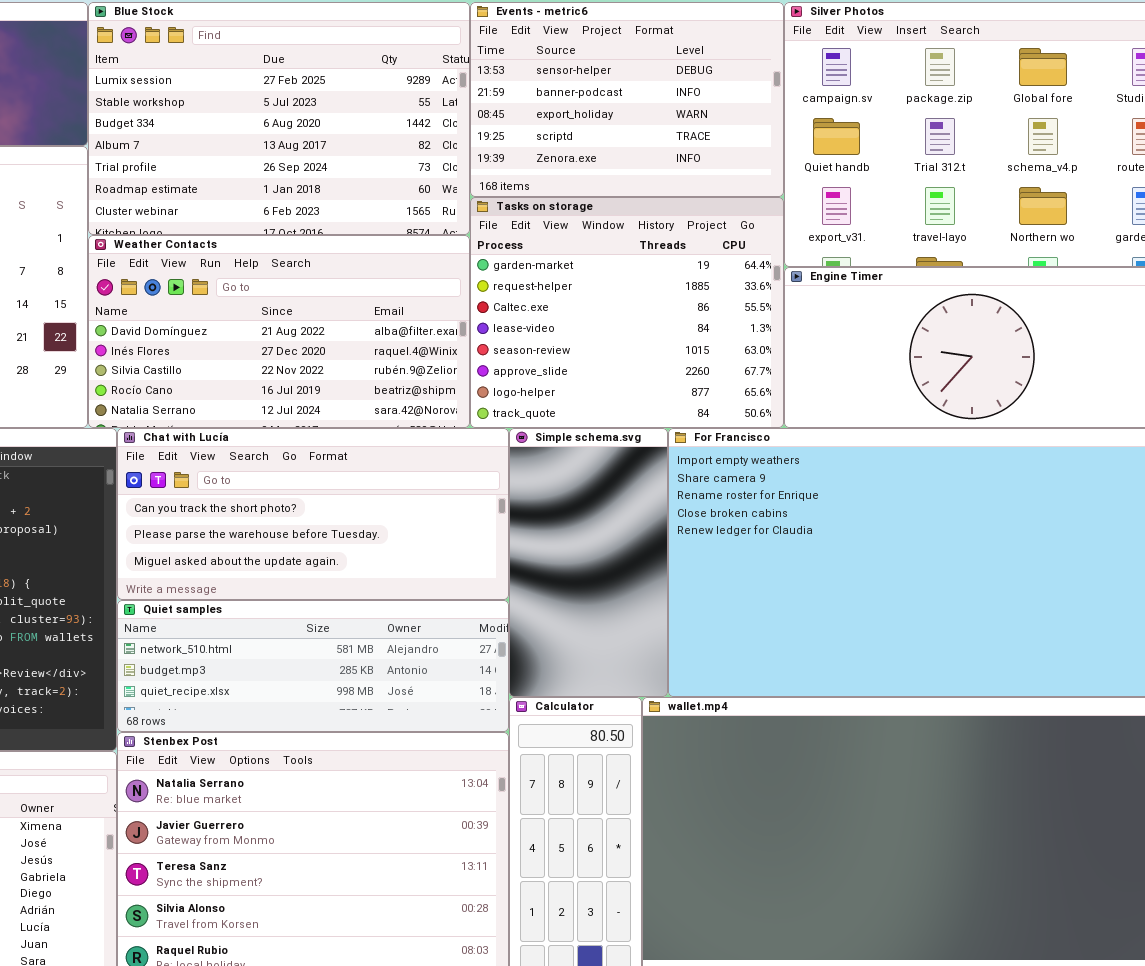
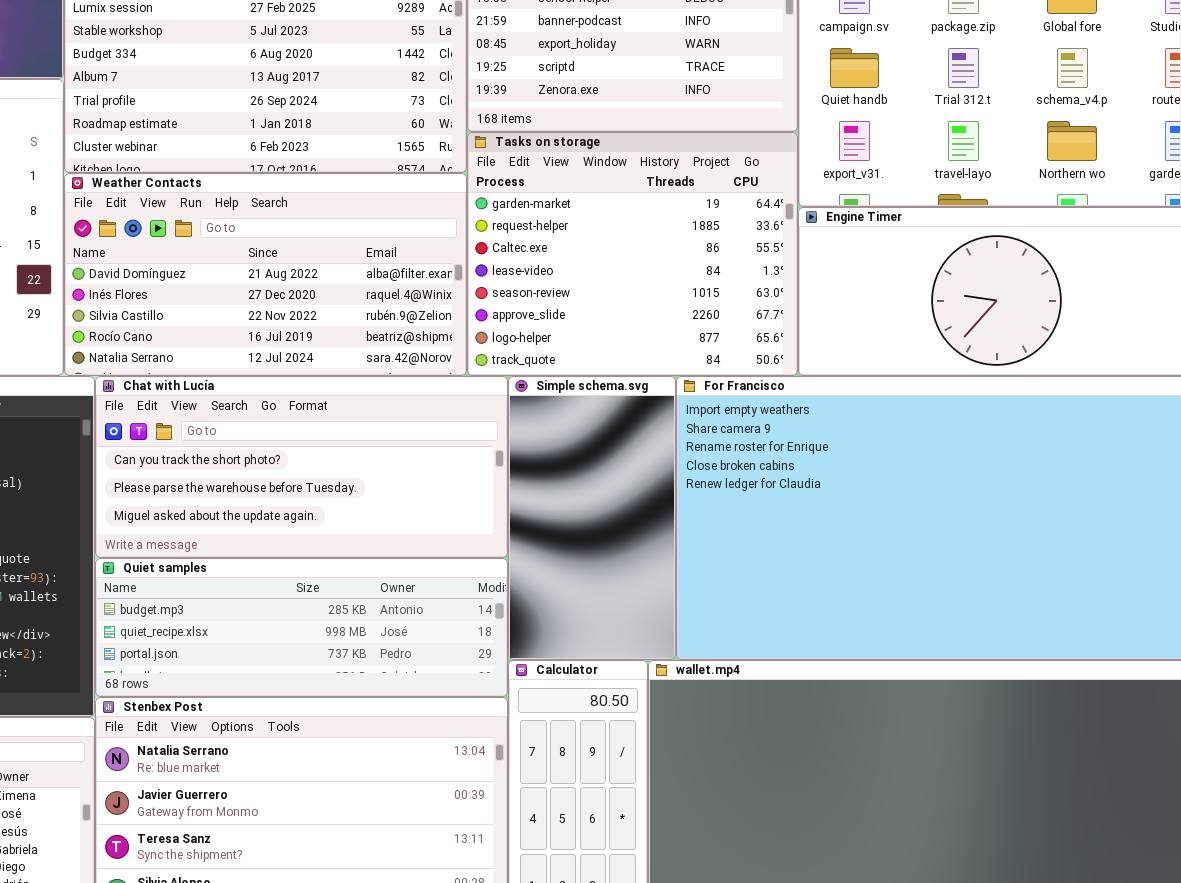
Quiet samples: [117,600,509,732] -> [95,558,508,697], scrolled down 1 row

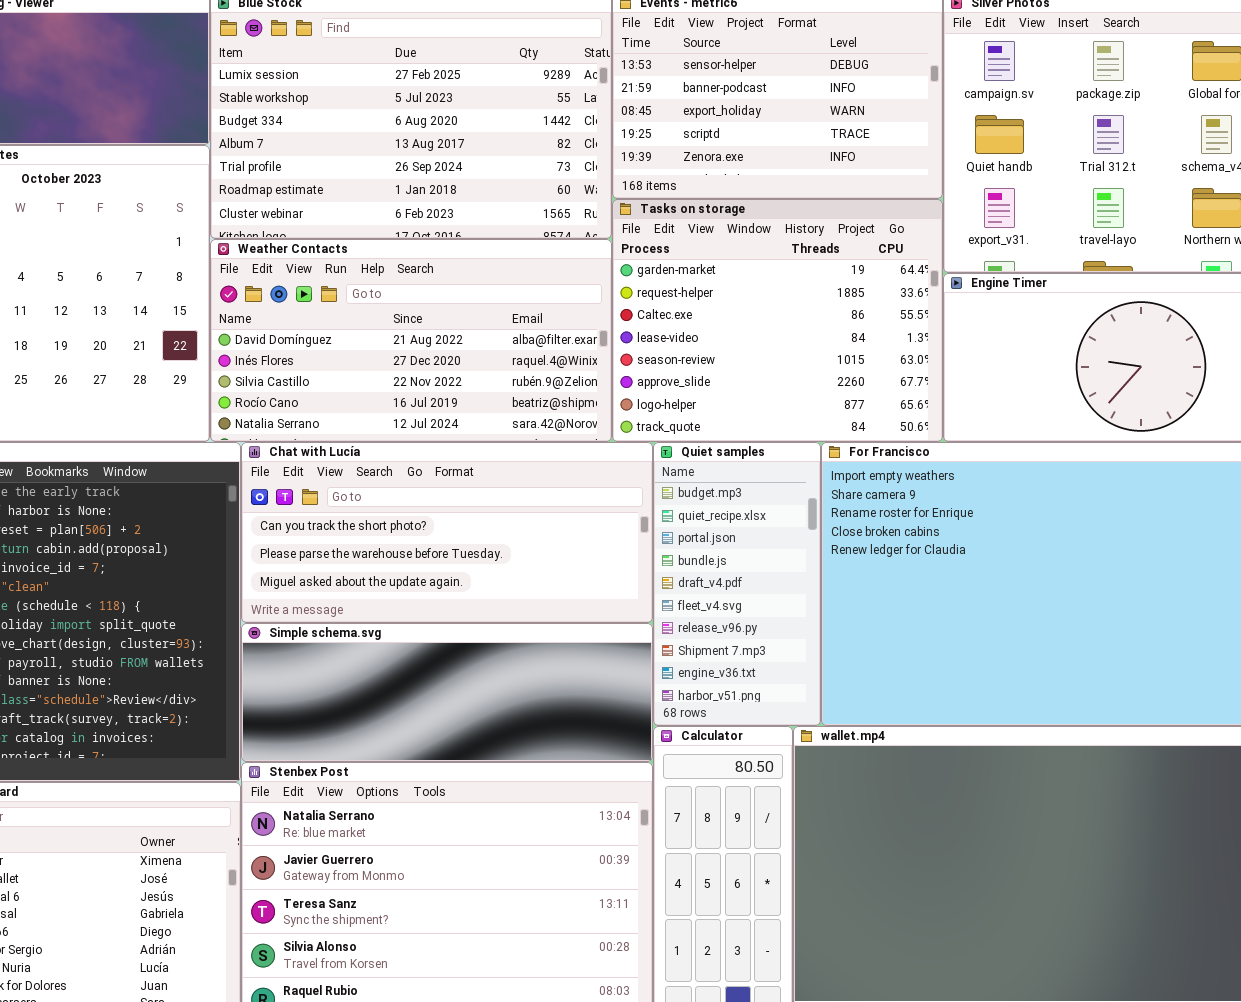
Simple schema.svg: [508,376,676,660] -> [241,623,653,762], moved, resized
Quiet samples: [95,558,508,697] -> [653,442,821,726], moved, resized

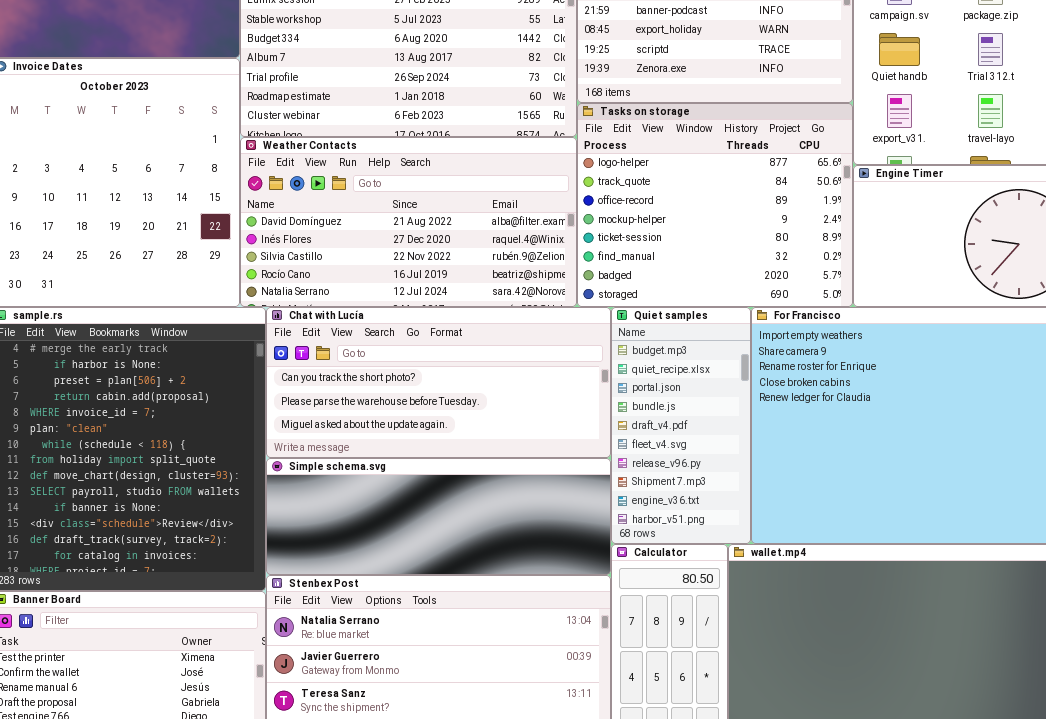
Tasks on storage: [612,199,943,442] -> [577,103,853,307], scrolled down 6 rows

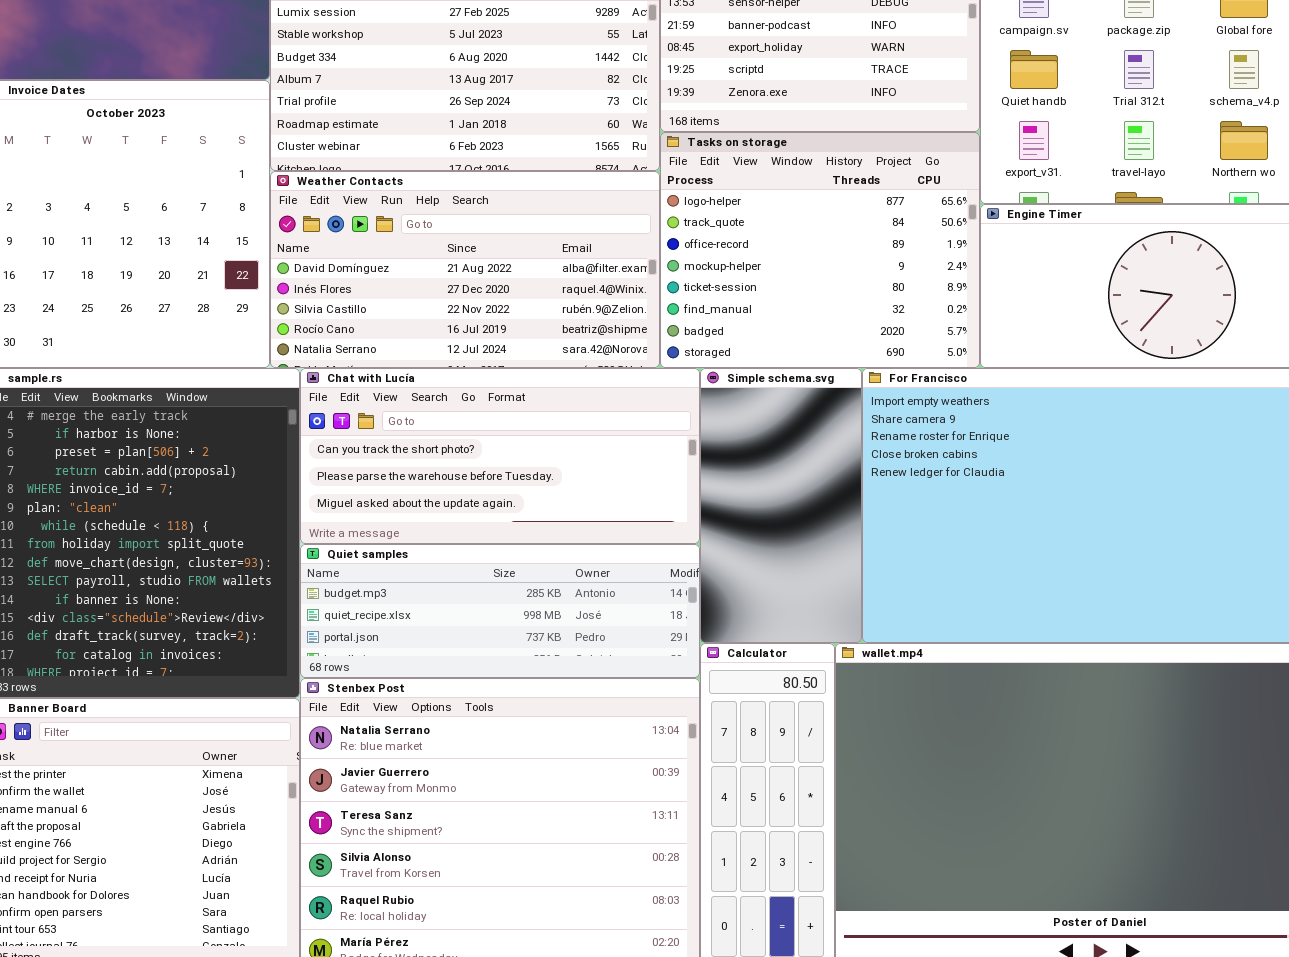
Quiet samples: [611,307,751,544] -> [300,544,700,678], moved, resized
Simple schema.svg: [266,458,611,575] -> [700,368,862,643], moved, resized

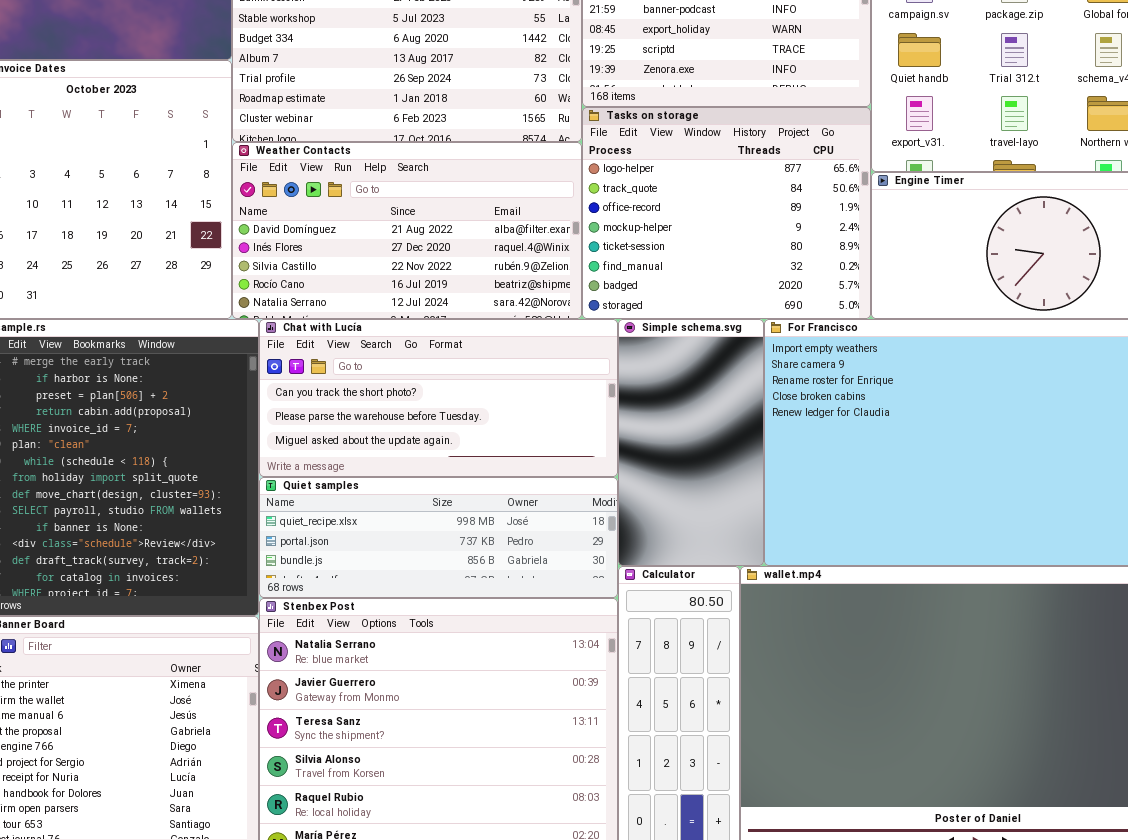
Quiet samples: [300,544,700,678] -> [259,477,618,598], scrolled down 1 row

